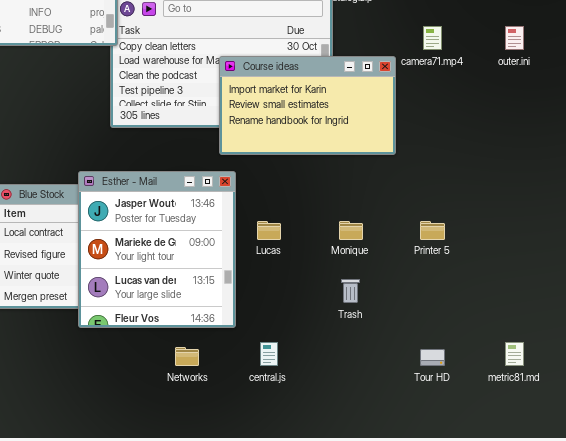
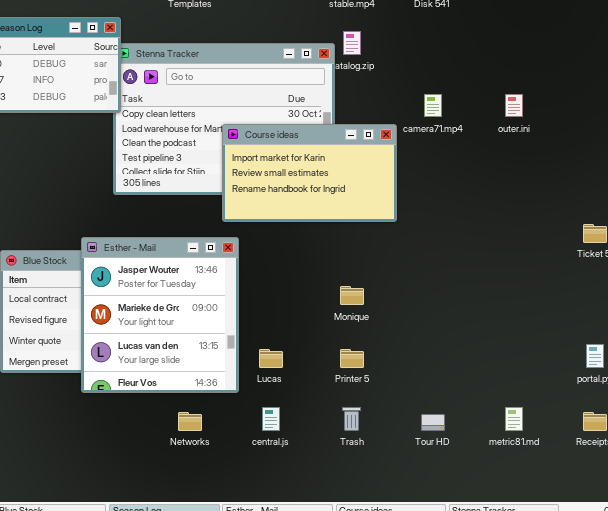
Lucas: [257,221,281,240] -> [259,349,283,368], moved
Printer 5: [420,221,445,240] -> [340,349,364,368], moved
Trash: [341,279,360,303] -> [342,407,361,431], moved

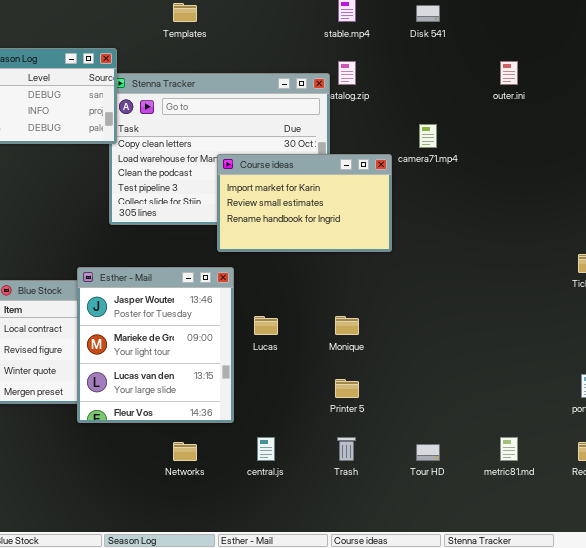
outer.ini: [505,94,523,117] -> [500,61,518,85], moved
Lucas: [259,349,283,368] -> [254,316,278,335], moved

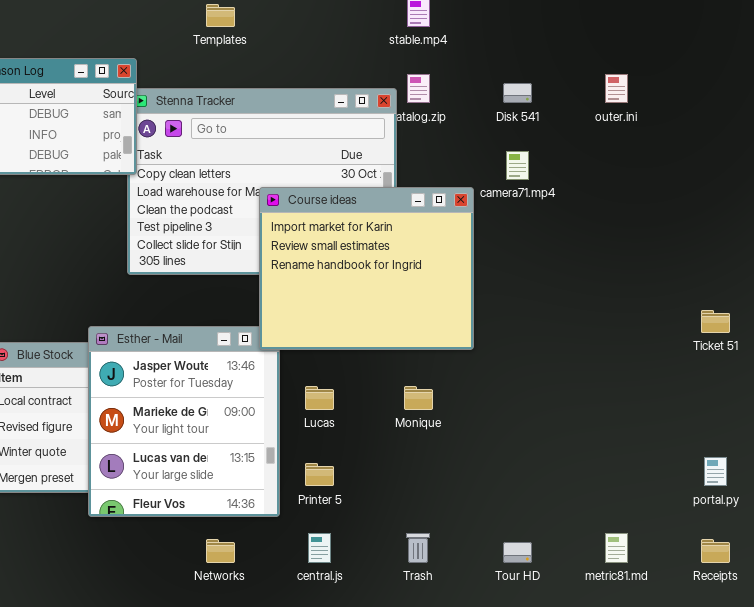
Disk 541: [416,5,440,22] -> [503,83,532,103], moved
Course ideas: [217,154,392,252] -> [259,187,474,350], resized
Printer 5: [335,379,359,398] -> [305,463,334,486], moved

